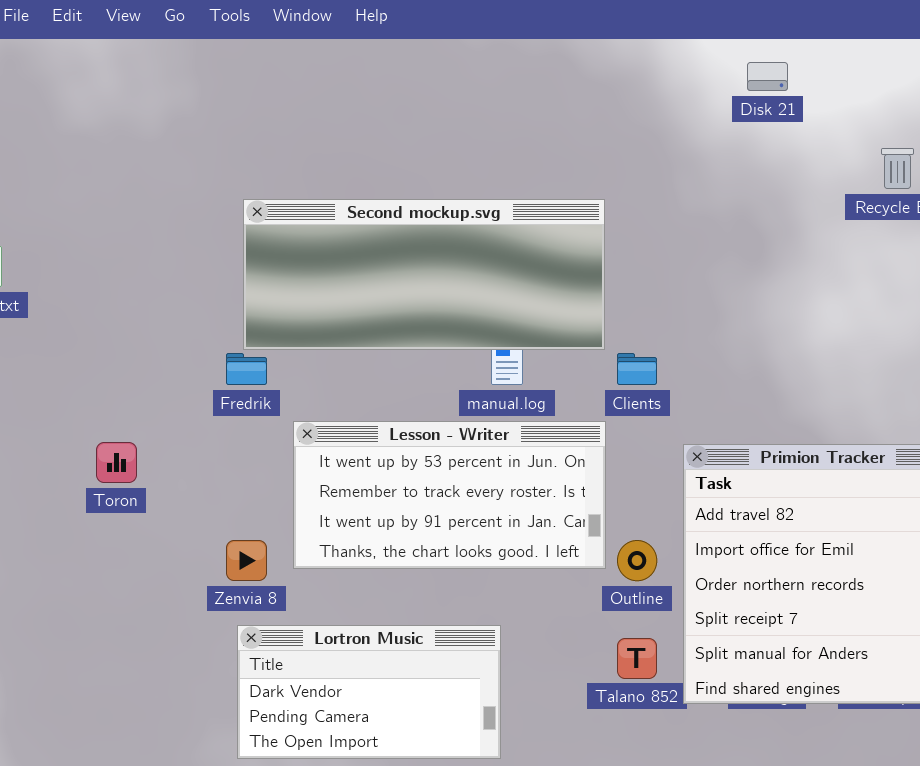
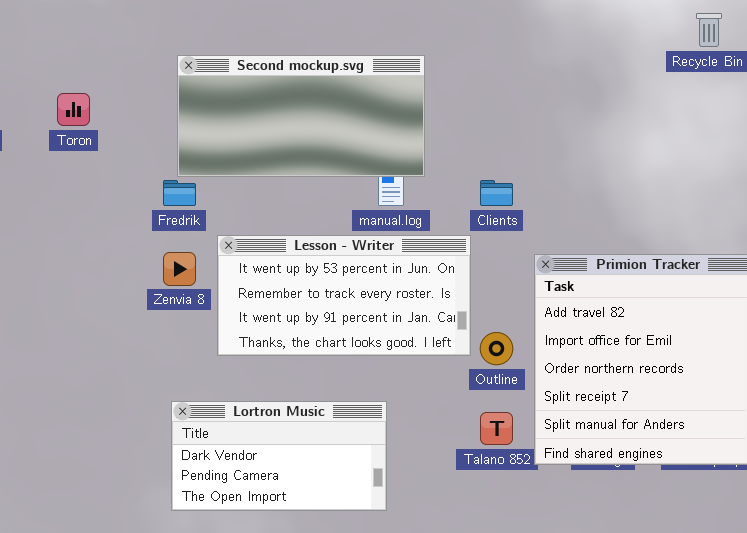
Second mockup.svg: [243,199,605,350] -> [177,55,425,177], resized
Toron: [96,442,137,483] -> [57,93,90,126], moved
Zenvia 8: [226,540,267,581] -> [163,252,196,286], moved

